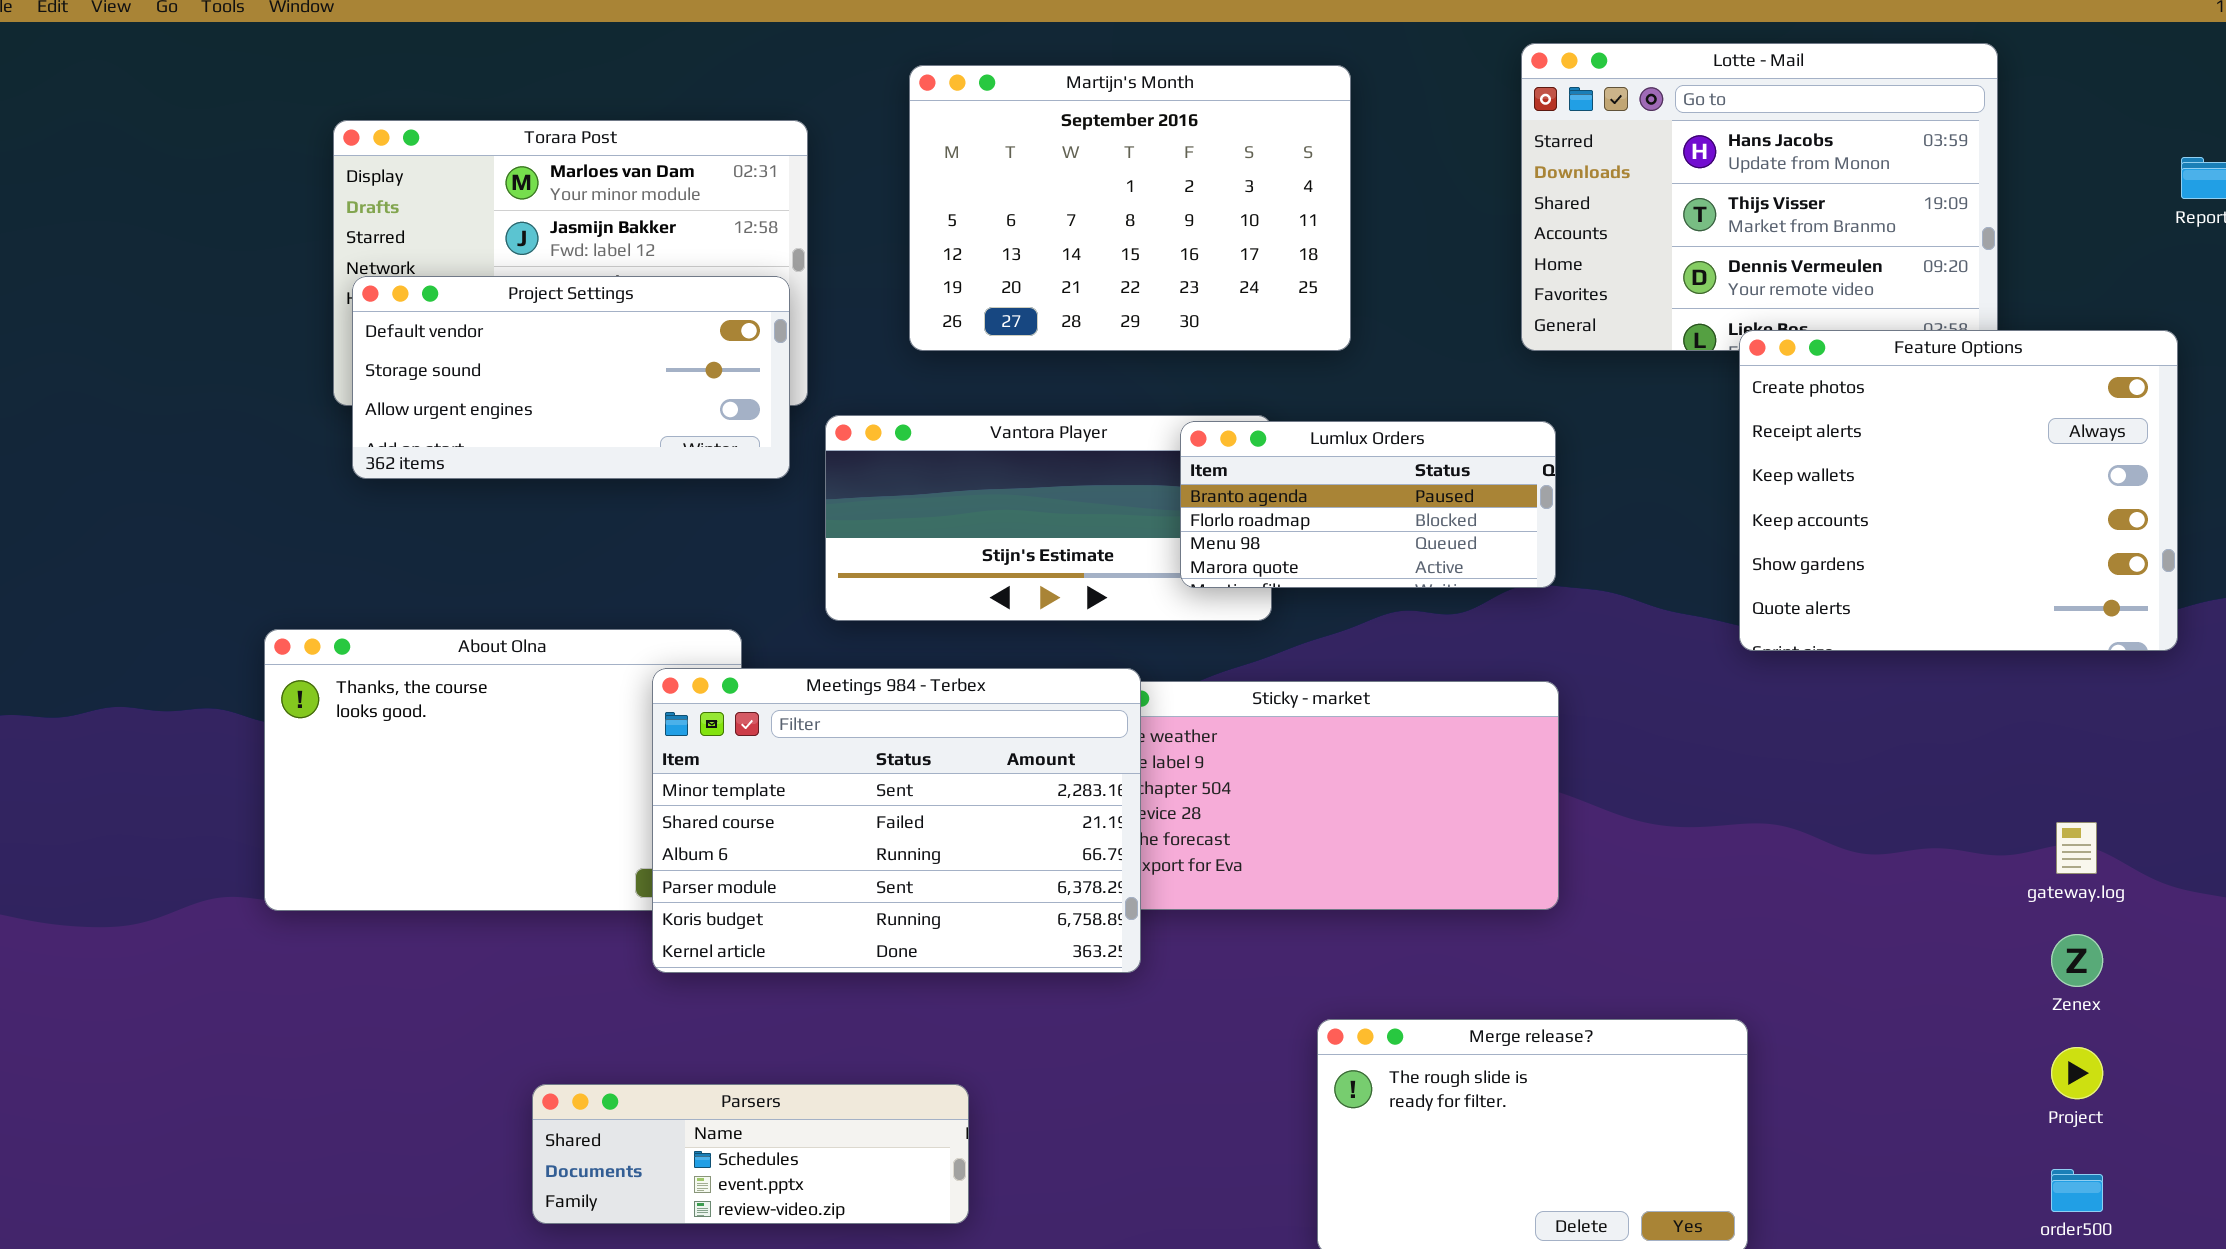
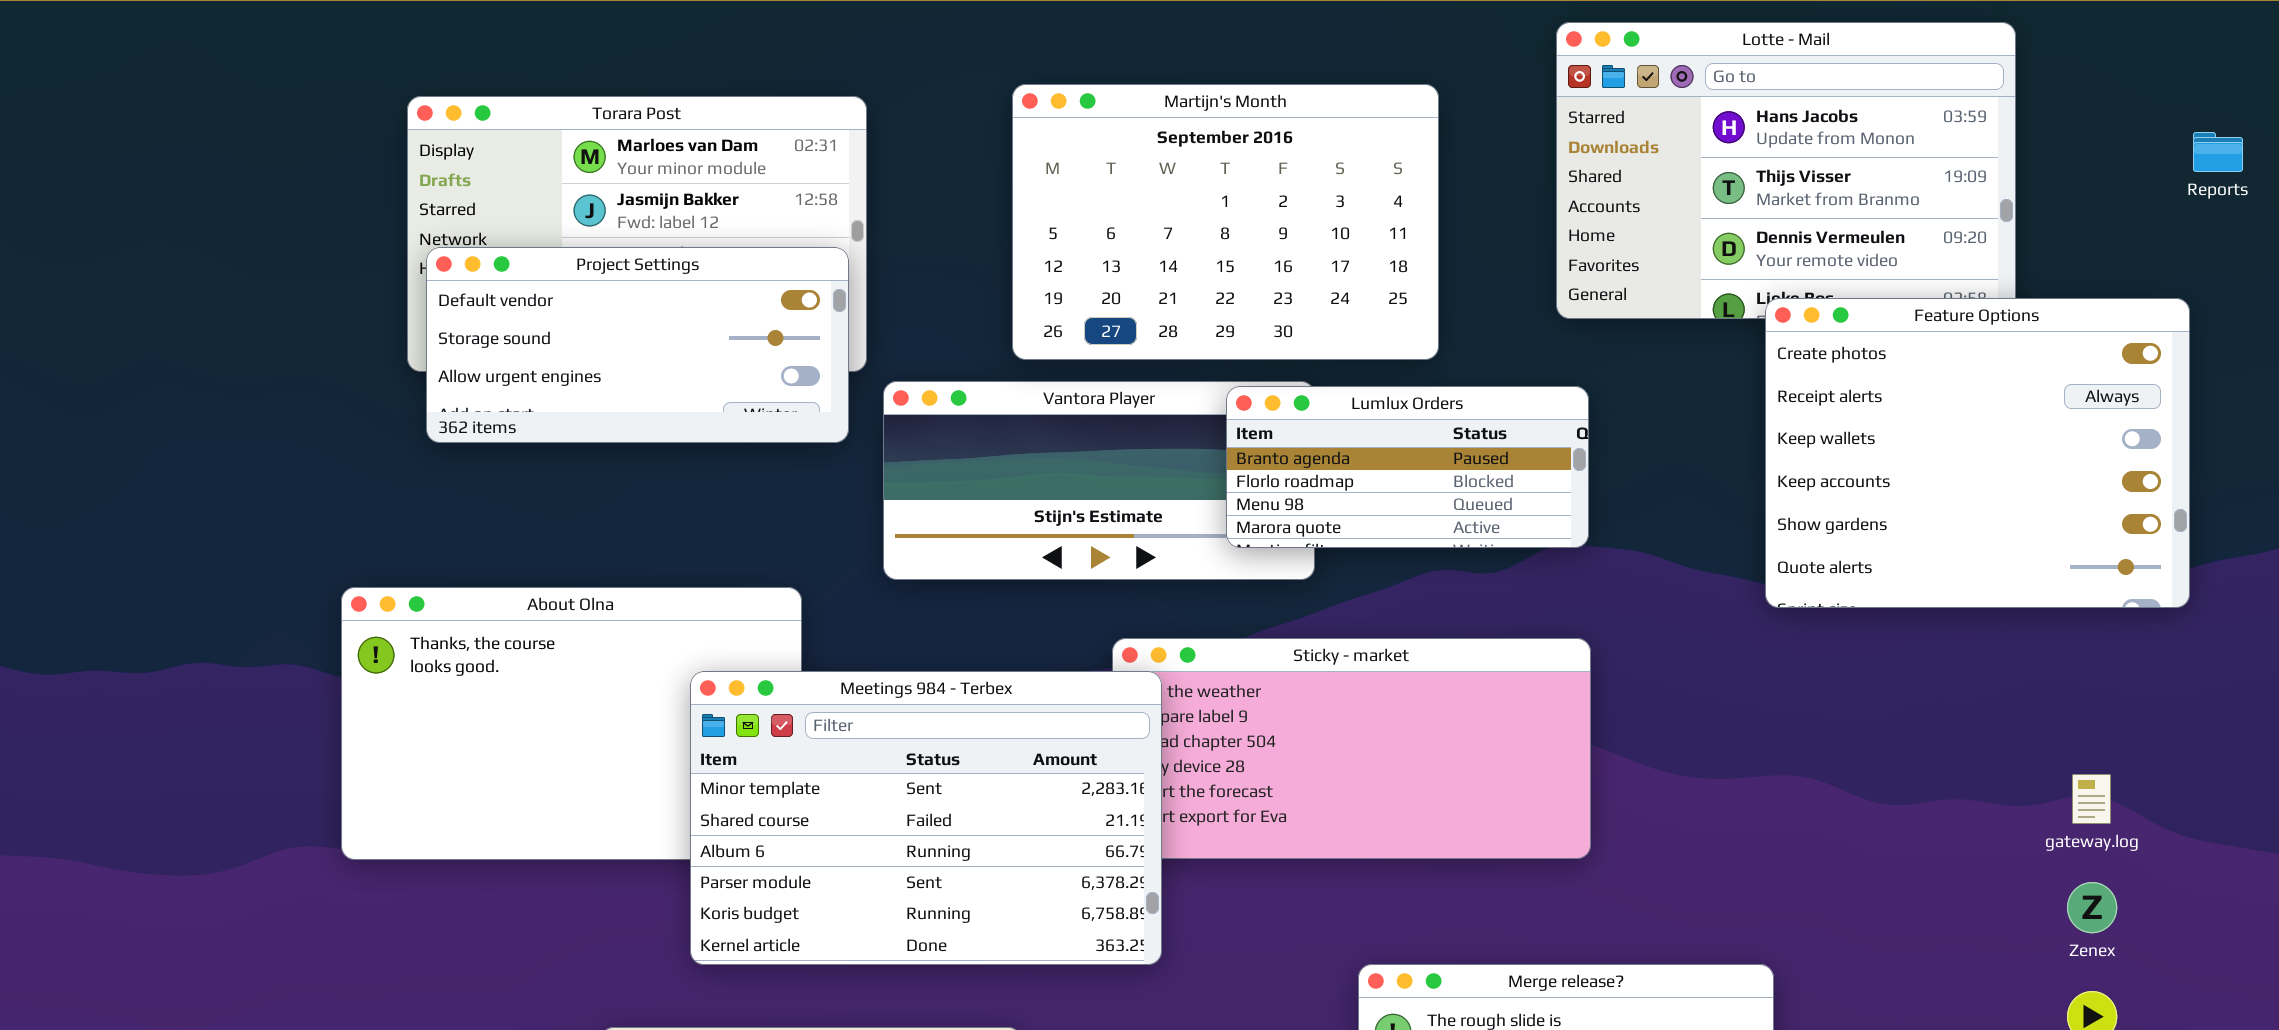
Martijn's Month: [909,65,1351,351] -> [1012,84,1439,360], moved
Meetings 984 - Terbex: [652,668,1141,973] -> [690,671,1162,965], moved

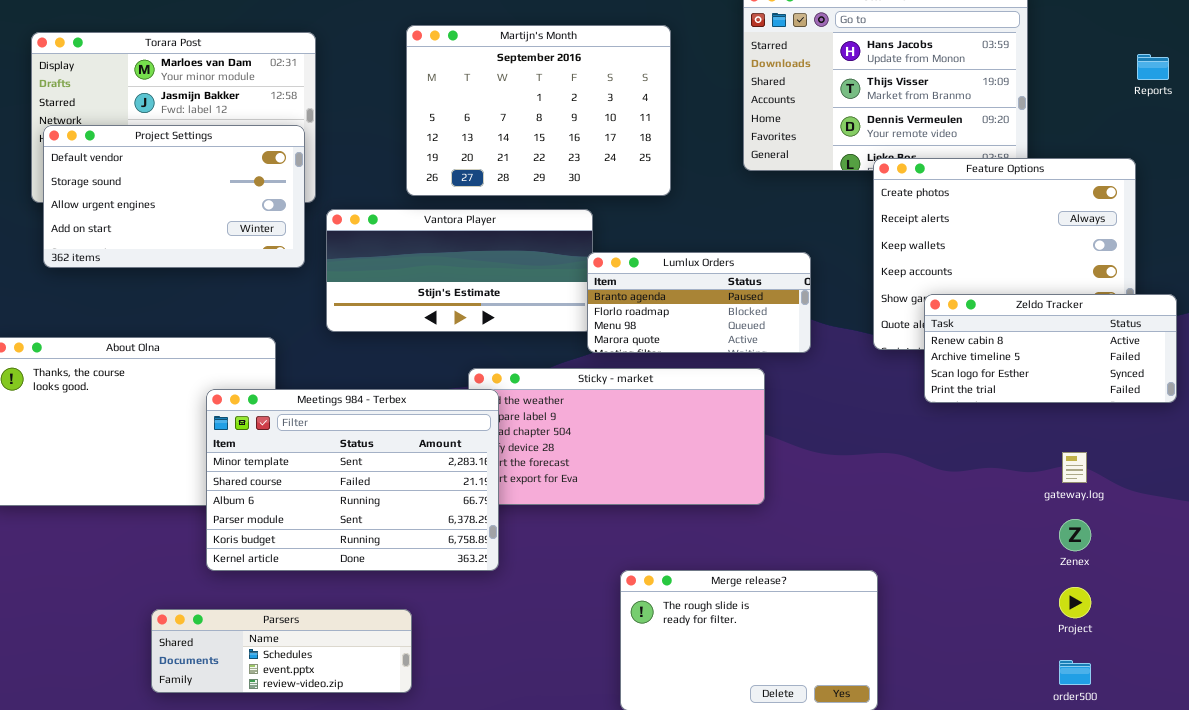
Project Settings: [426,247,849,443] -> [43,125,305,268], resized
Lumlux Orders: [1226,386,1589,548] -> [587,252,811,353], moved
Zeldo Tracker: none -> [924,294,1177,403], opened

